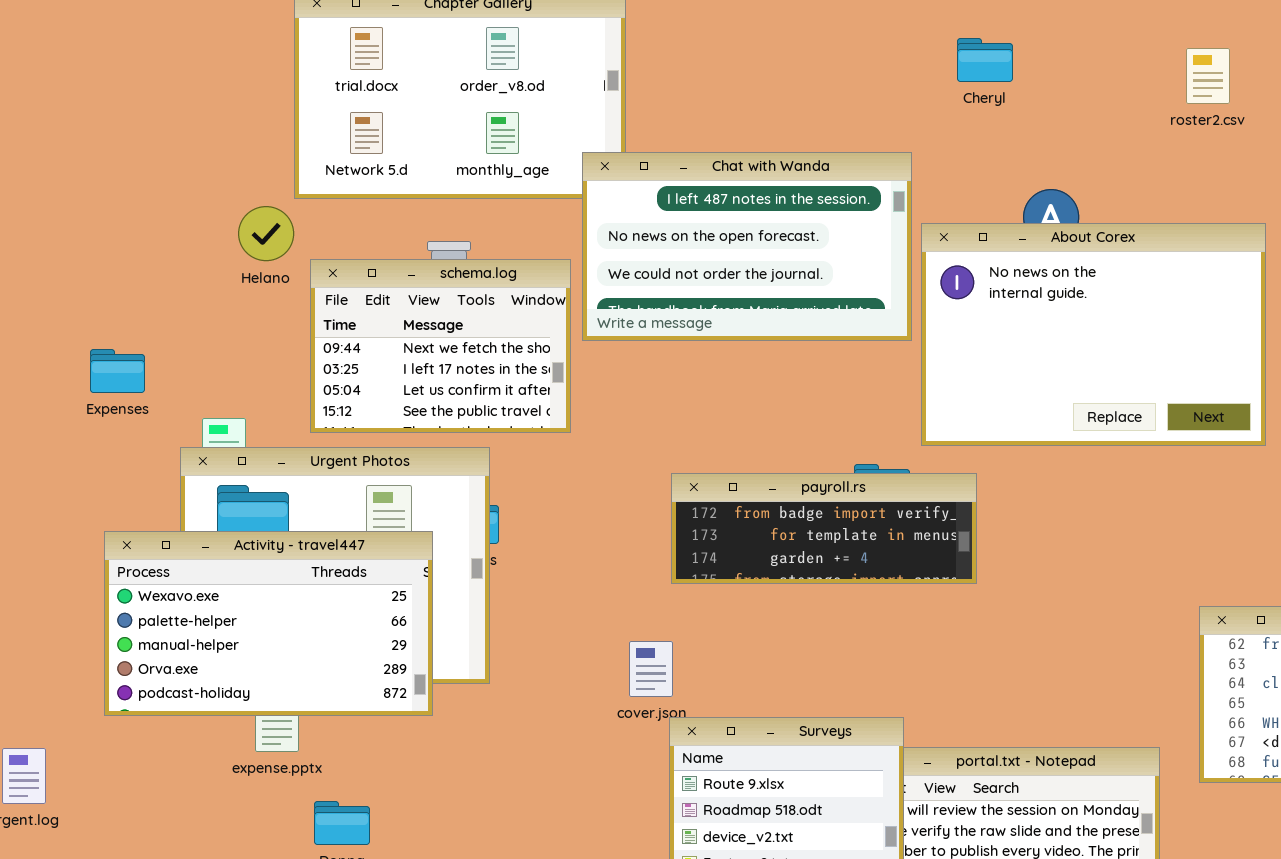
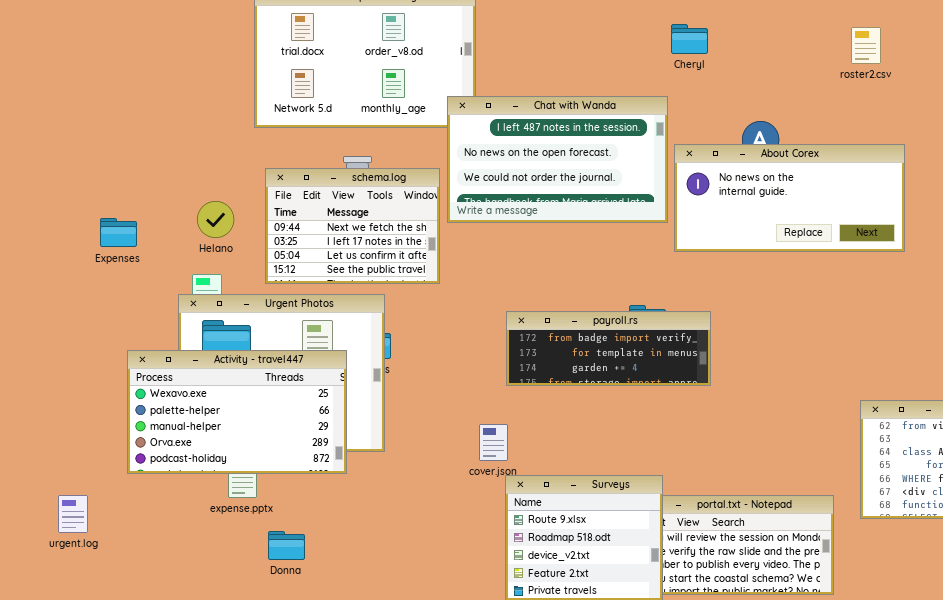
Cheryl: [957,38,1013,82] -> [671,24,708,54], moved
Helano: [238,206,294,261] -> [197,201,234,238], moved
About Corex: [921,223,1266,446] -> [674,144,905,252], resized
Expenses: [90,349,145,393] -> [100,218,137,247], moved

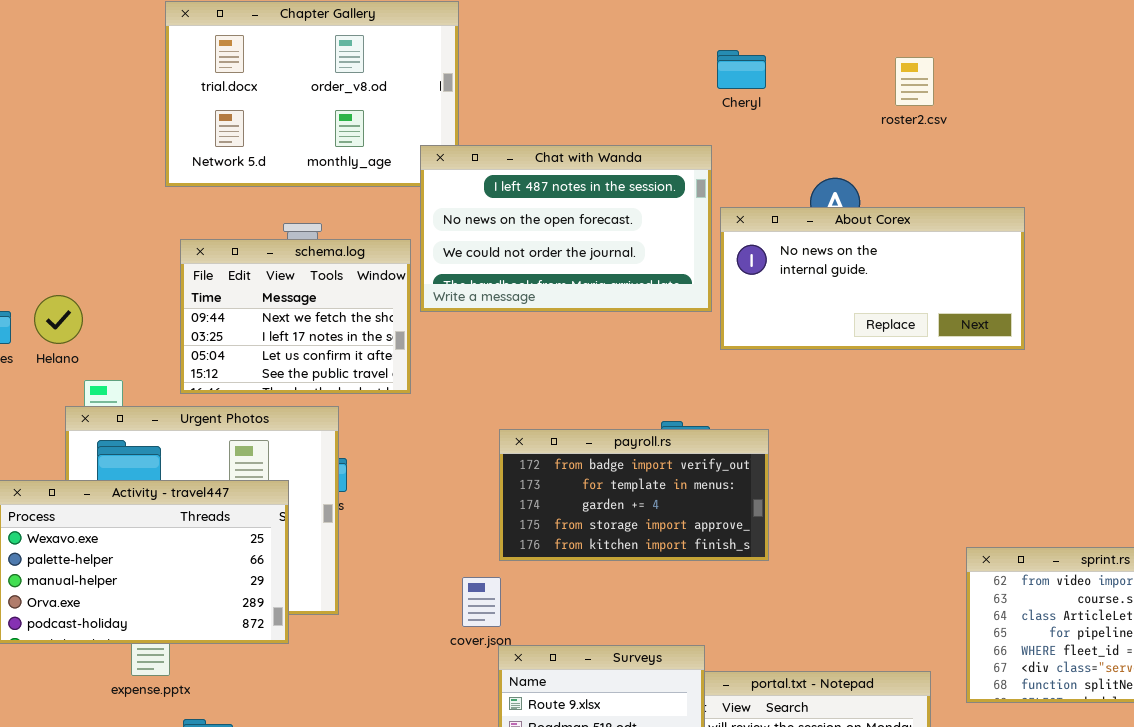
roster2.csv: [851,27,881,64] -> [895,57,934,106], moved
Helano: [197,201,234,238] -> [34,295,83,344], moved
payroll.rs: [506,311,711,386] -> [499,429,769,561], resized

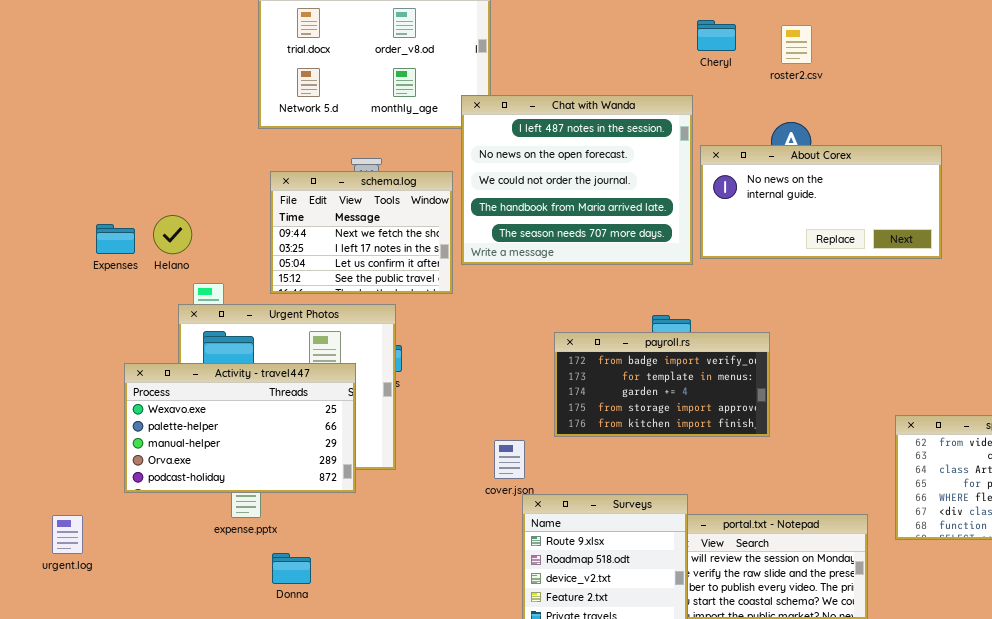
roster2.csv: [895,57,934,106] -> [781,25,812,64], moved
Chat with Wanda: [420,145,712,312] -> [461,95,693,265], resized
payroll.rs: [499,429,769,561] -> [554,332,770,437], moved

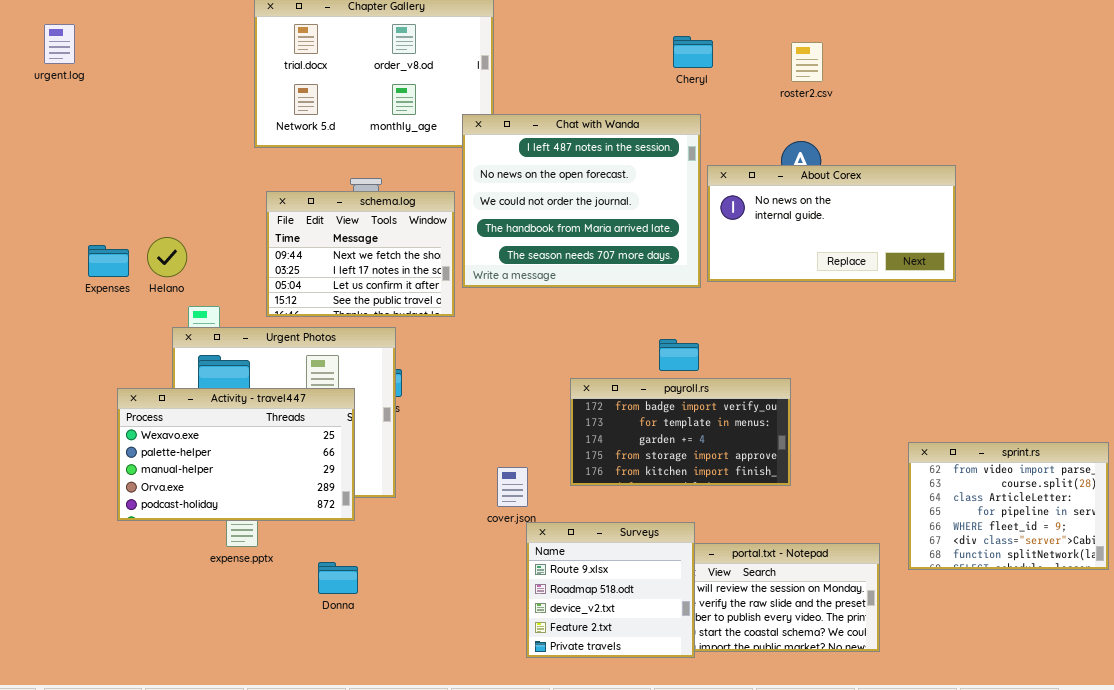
Cheryl: [697,20,736,51] -> [673,36,713,68], moved
payroll.rs: [554,332,770,437] -> [570,378,791,486], moved
urgent.log: [52,515,83,554] -> [44,24,75,64], moved
Donna: [272,553,311,584] -> [318,562,358,594], moved

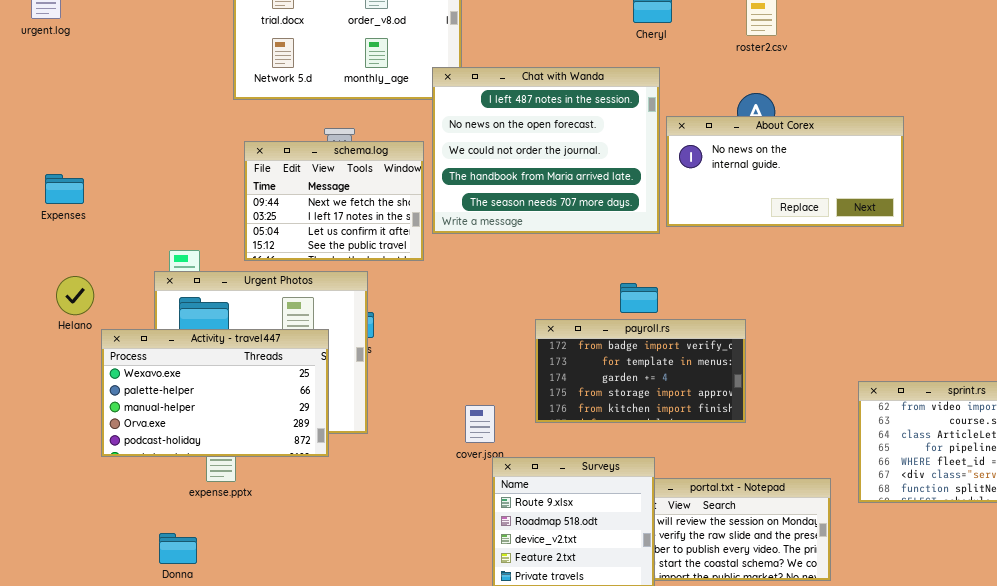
Helano: [147,237,187,277] -> [56,276,94,315], moved
Expenses: [88,245,129,277] -> [45,174,84,204], moved
Donna: [318,562,358,594] -> [159,533,197,564], moved

